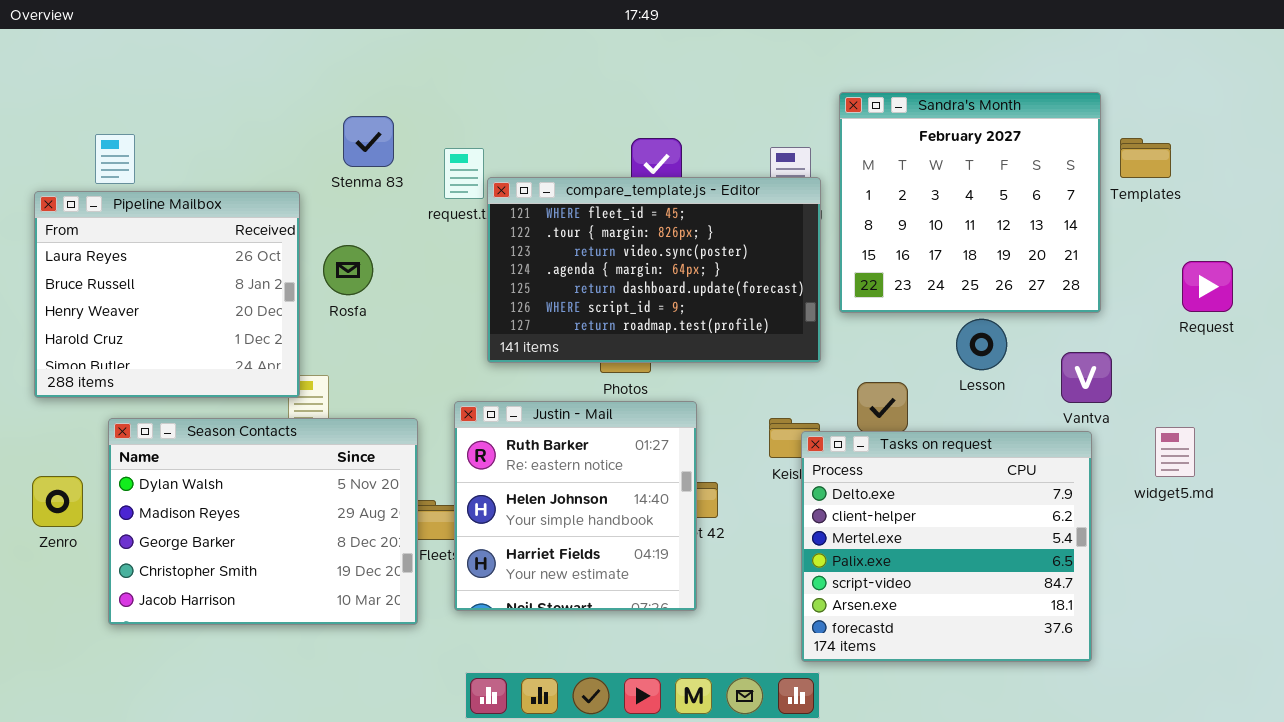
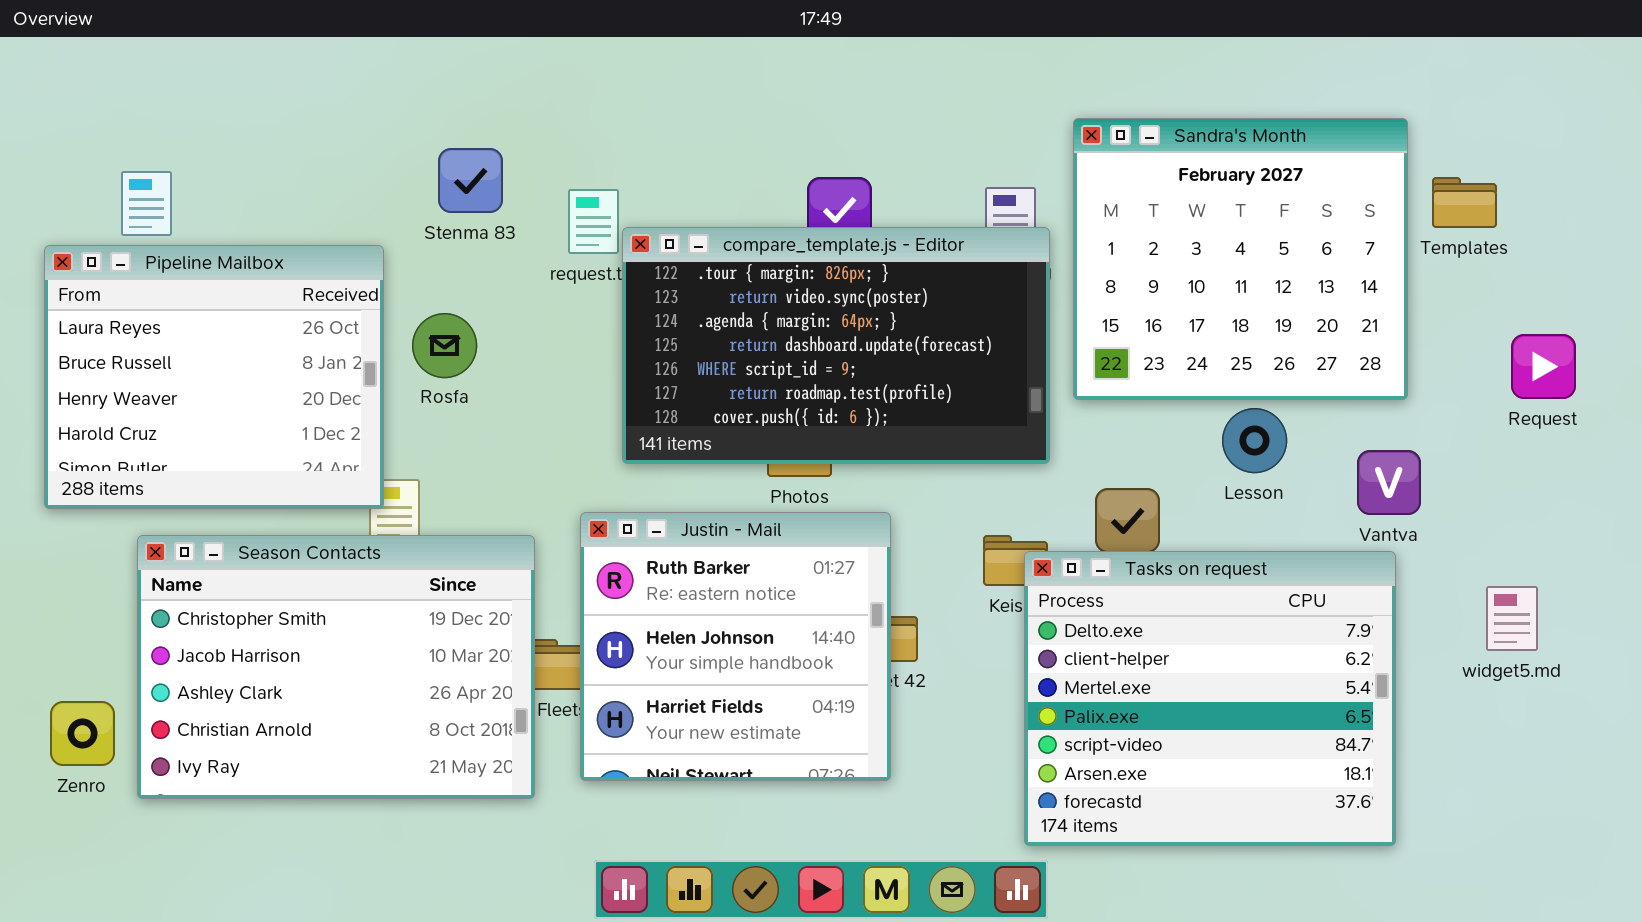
compare_template.js - Editor: [487,177,821,363] -> [622,227,1050,464], scrolled down 1 row
Season Contacts: [108,418,418,625] -> [137,535,535,799], scrolled down 3 rows
widget5.md: [1155,427,1195,477] -> [1486,586,1538,651], moved
Zenro: [32,476,83,527] -> [50,701,115,766], moved

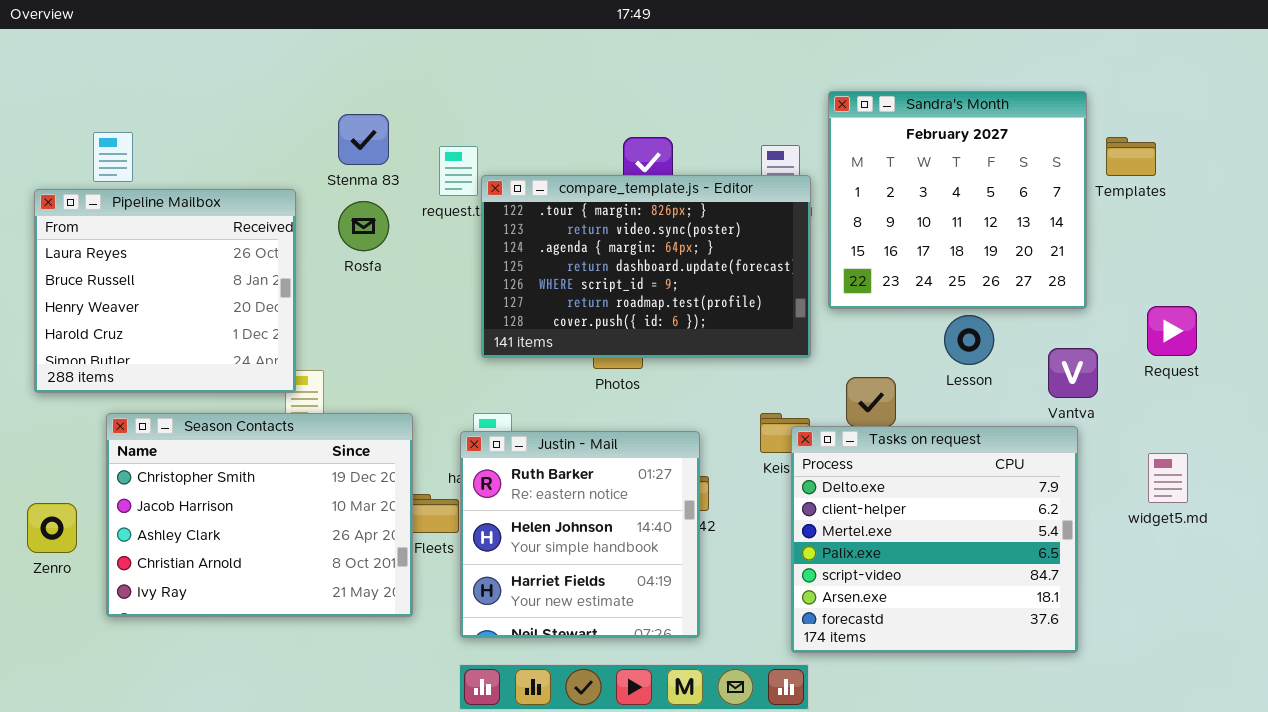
Rosfa: [412,313,477,378] -> [338,201,389,251], moved
Request: [1511,334,1576,399] -> [1147,306,1197,356], moved
Justin - Mail: [580,512,891,781] -> [460,431,700,638], moved
Zenro: [50,701,115,766] -> [27,503,77,553], moved

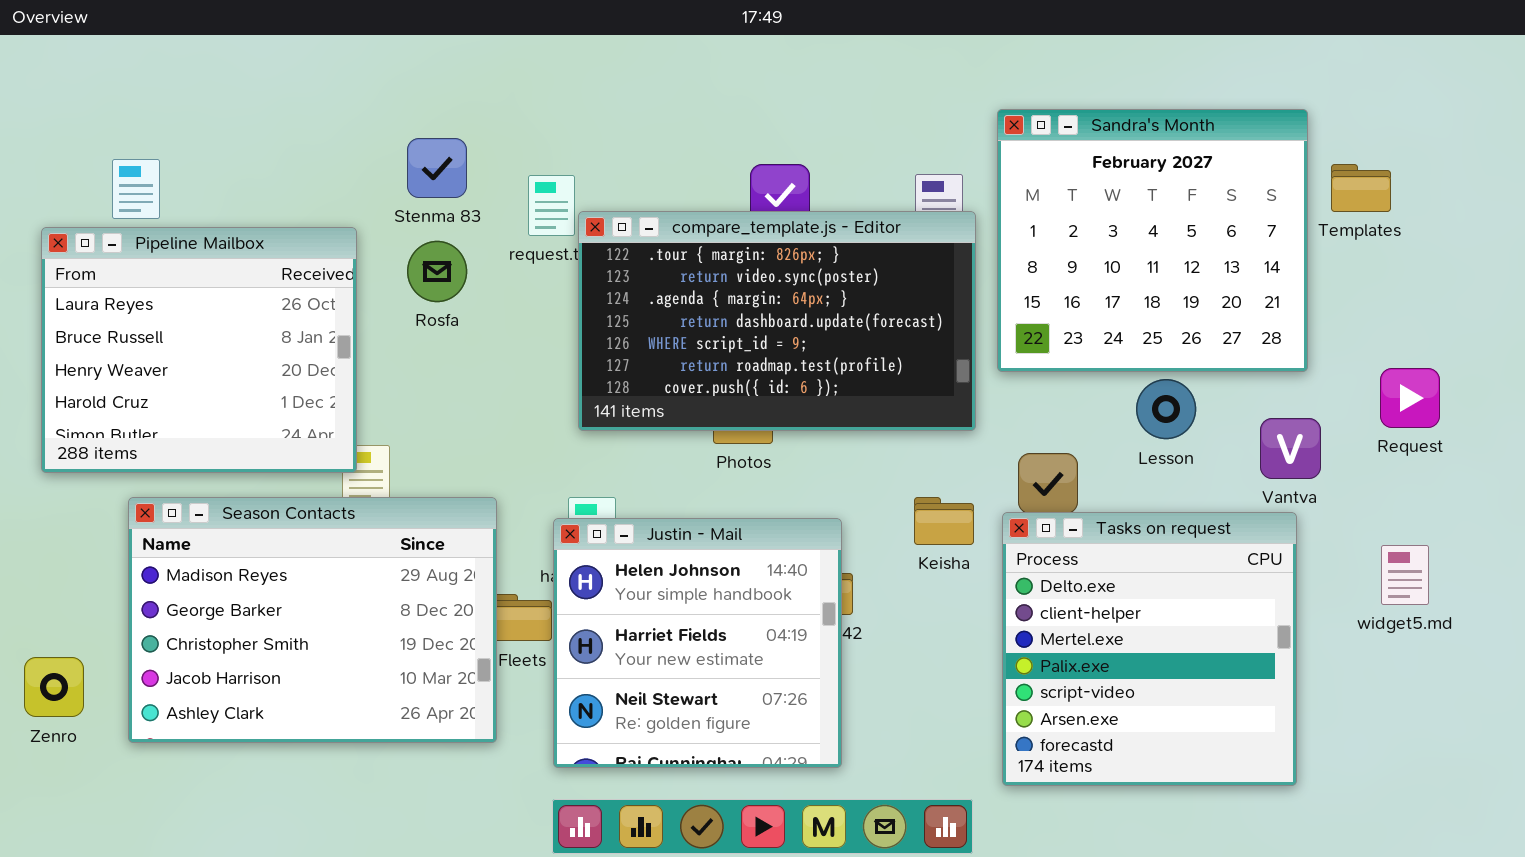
Season Contacts: [106,413,413,617] -> [128,497,497,743], scrolled up 2 rows
Tasks on request: [791,426,1078,653] -> [1002,512,1297,786], resized
Justin - Mail: [460,431,700,638] -> [553,518,842,768], scrolled down 1 row
Zenro: [27,503,77,553] -> [24,657,84,717], moved

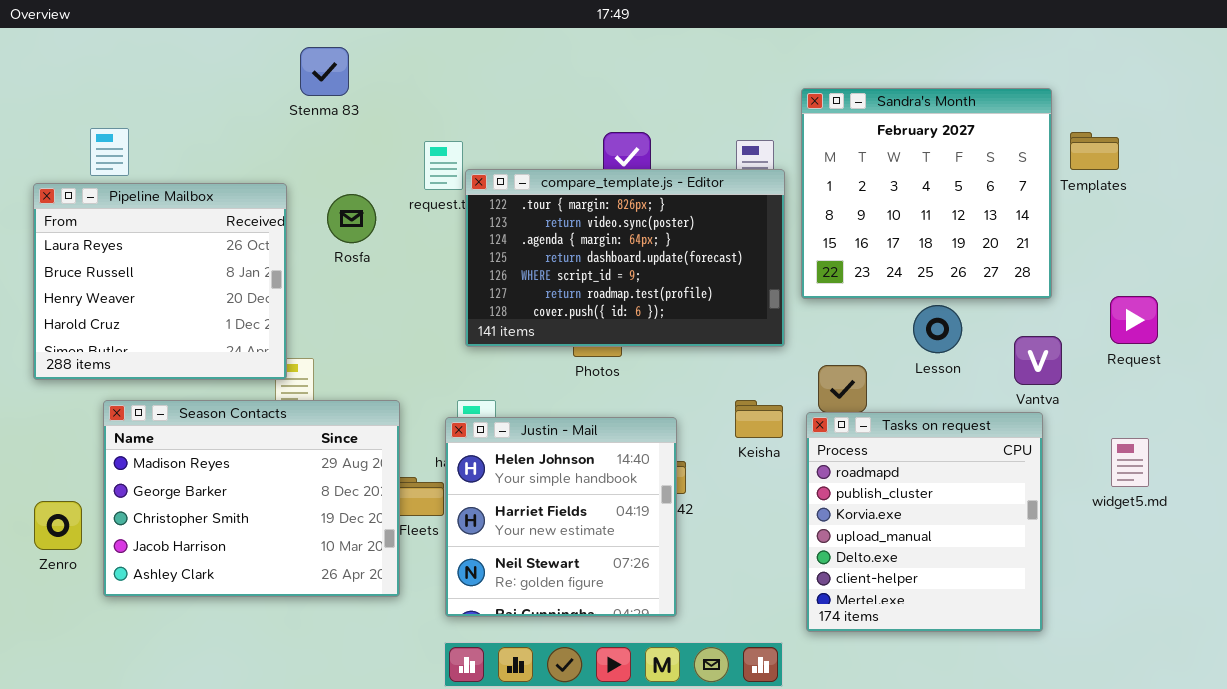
Stenma 83: [407,138,467,198] -> [300,47,349,96], moved
Tasks on request: [1002,512,1297,786] -> [806,412,1043,632], scrolled up 4 rows
Zenro: [24,657,84,717] -> [34,501,82,550], moved

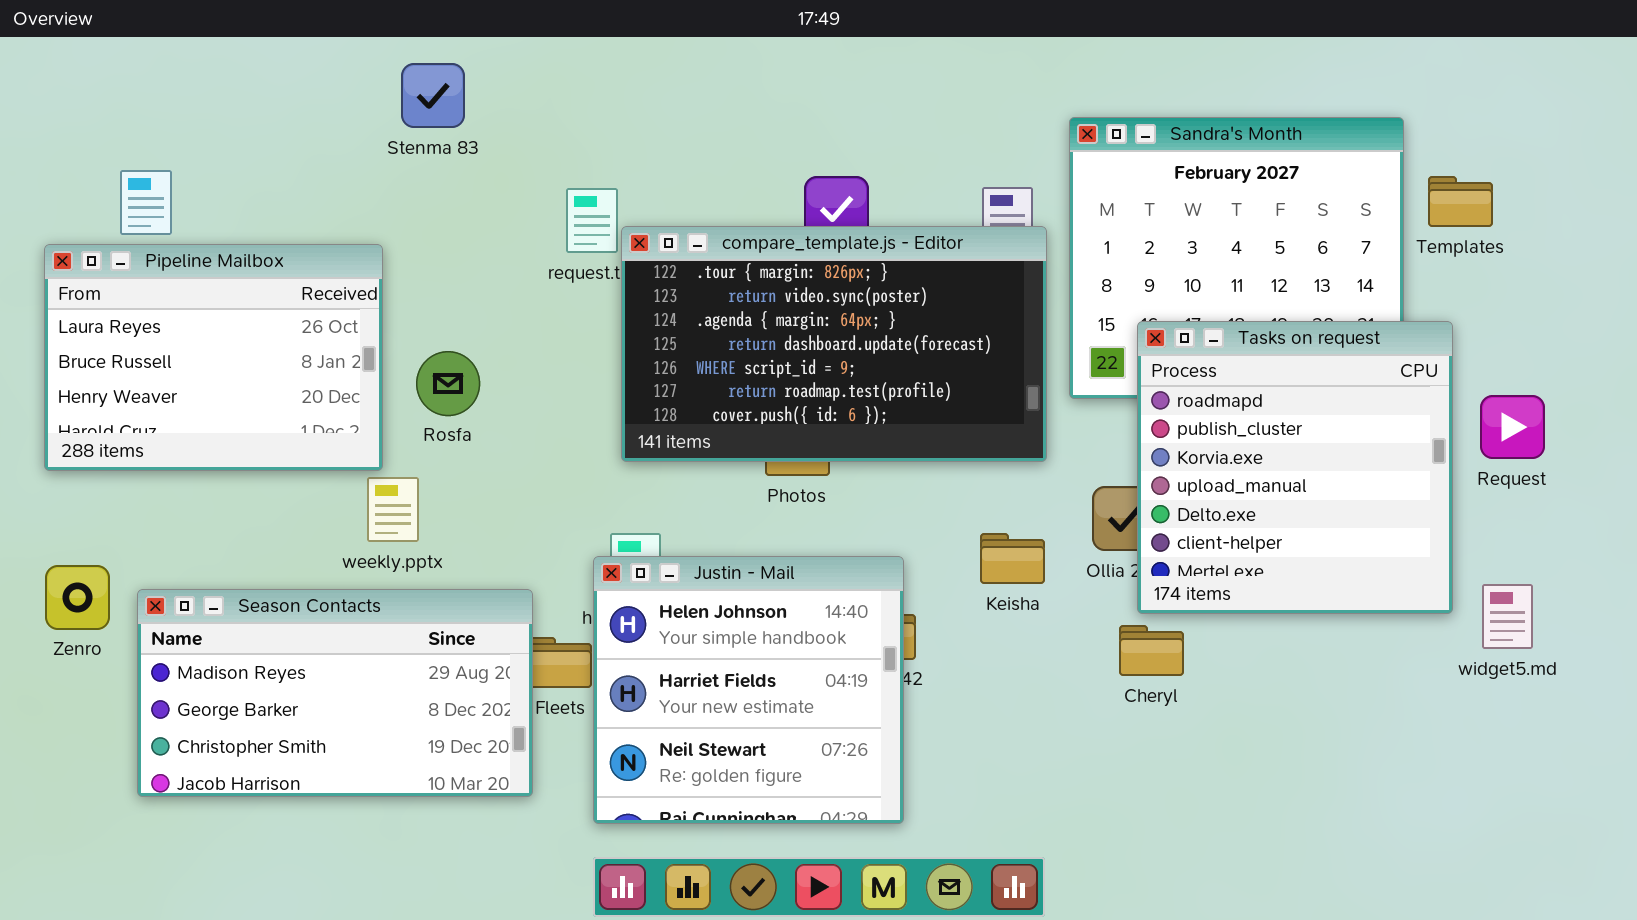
Pipeline Mailbox: [33,183,287,380] -> [44,244,383,471], resized
Rosfa: [327,194,376,243] -> [416,351,480,416], moved
Season Contacts: [103,400,400,597] -> [137,589,533,797], resized
Tasks on request: [806,412,1043,632] -> [1137,321,1453,614], moved
Zenro: [34,501,82,550] -> [45,565,110,630], moved

